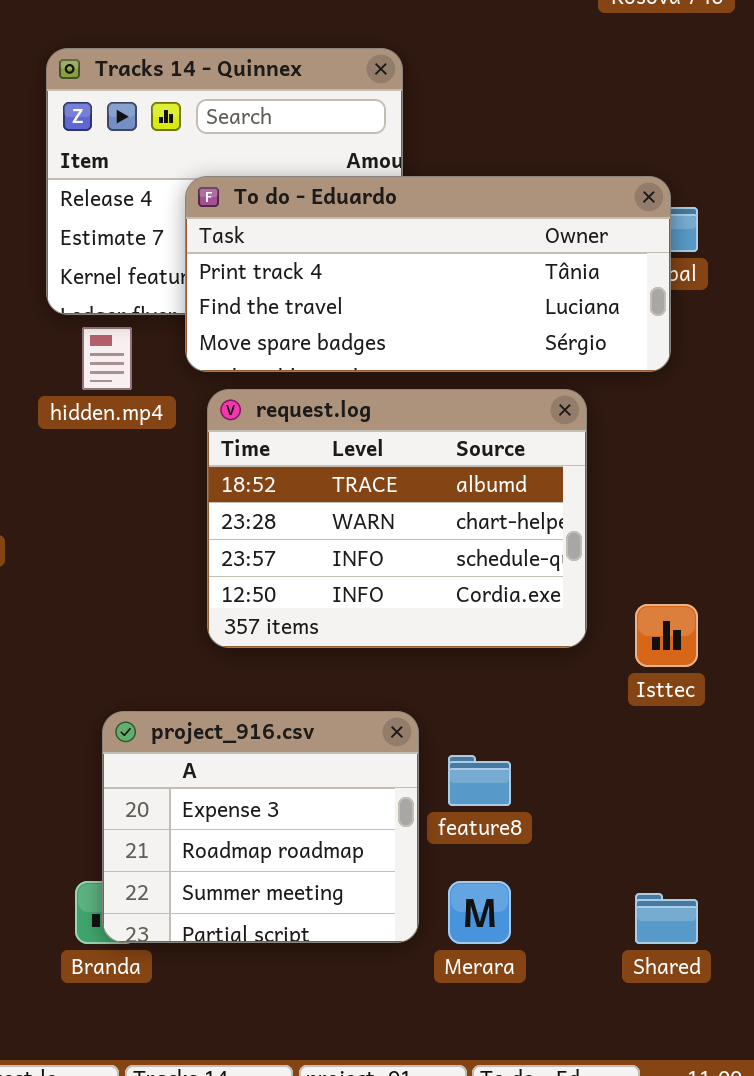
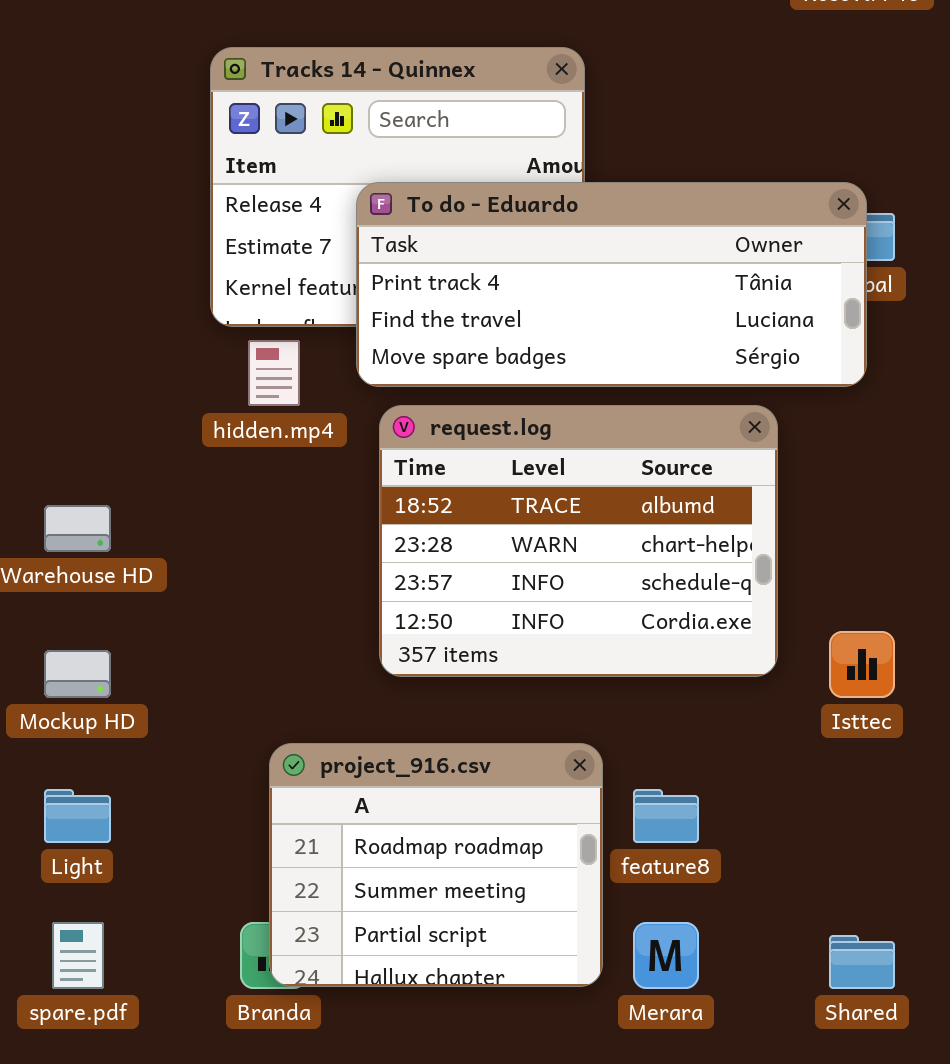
project_916.csv: [102,711,419,943] -> [269,743,603,987], scrolled down 1 row

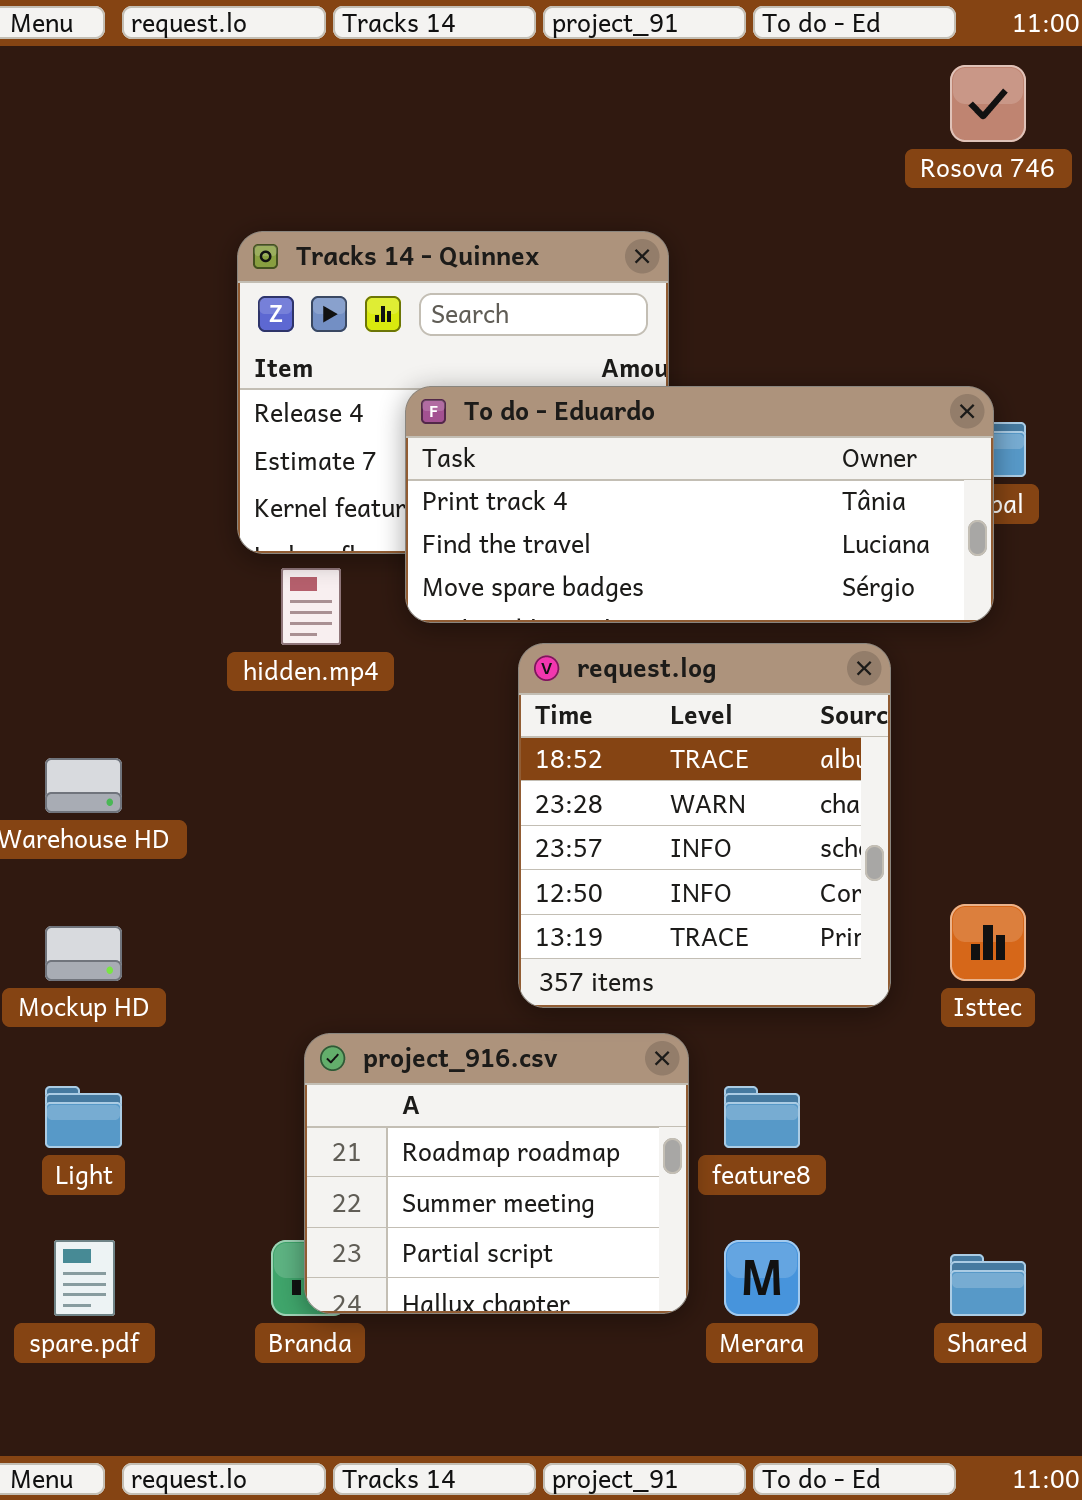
request.log: [379,405,778,677] -> [518,643,891,1008], resized

